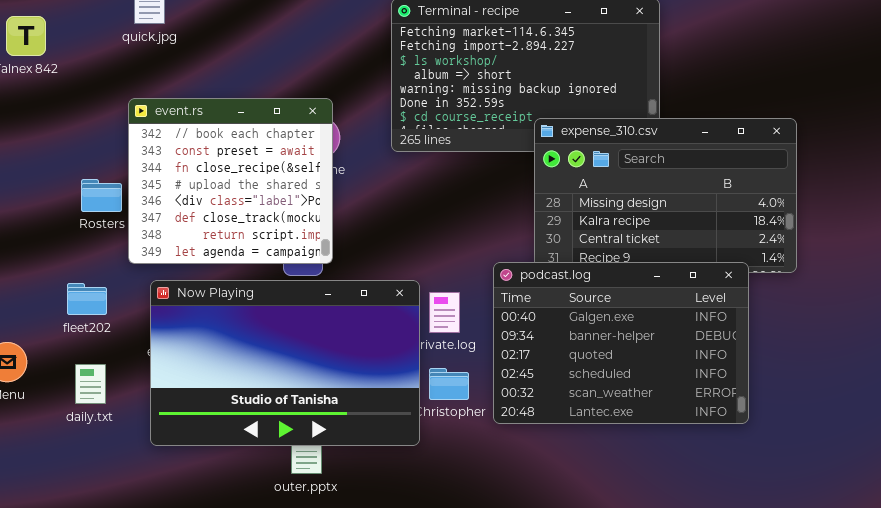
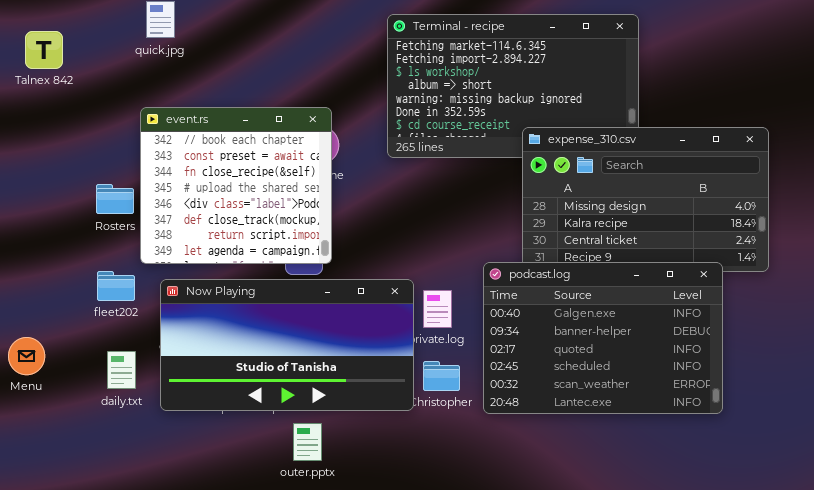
Now Playing: [150,280,420,446] -> [160,279,414,411], resized
fleet202: [67,283,107,315] -> [97,271,135,301], moved
daily.txt: [75,364,106,404] -> [107,351,136,389], moved

